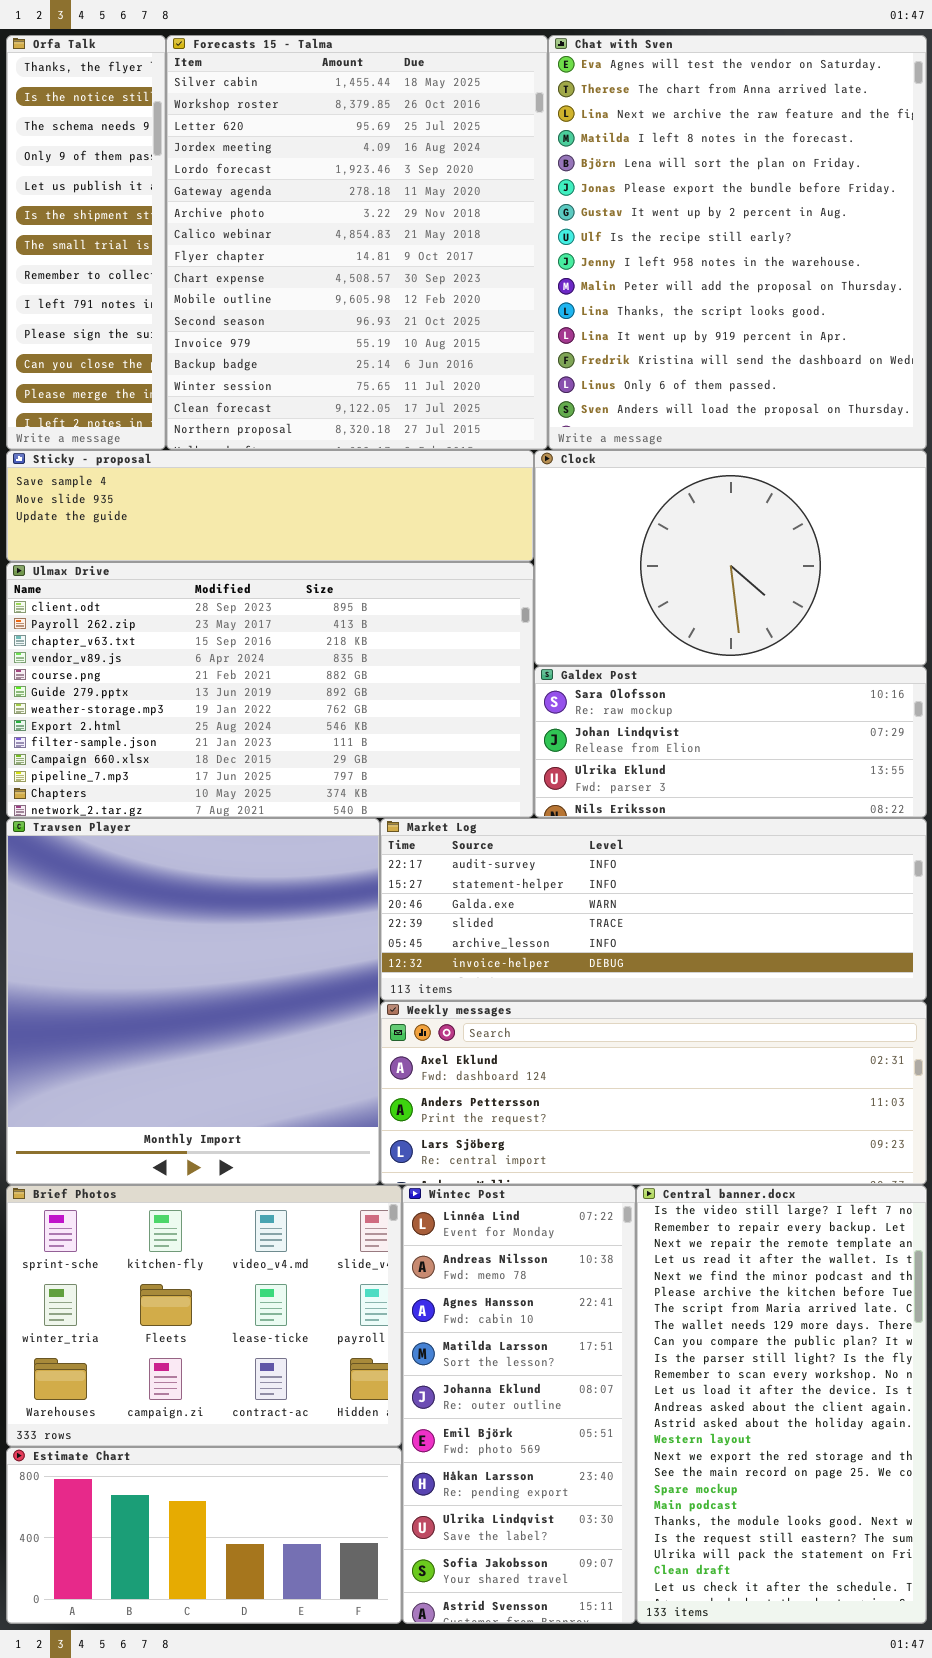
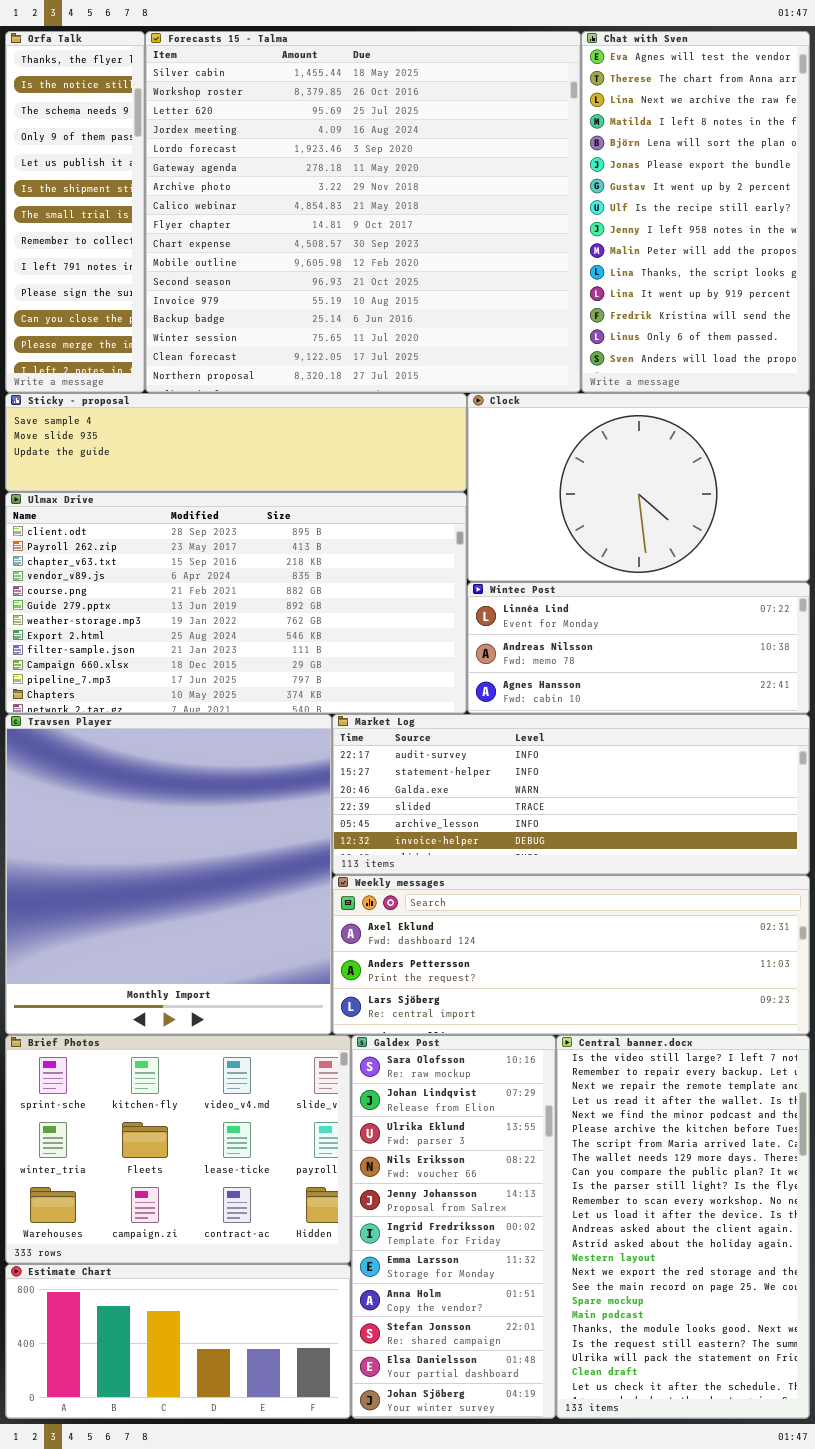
Forecasts 15 - Talma: [166,35,548,450] -> [145,31,581,393], resized
Chat with Sven: [548,35,927,450] -> [581,31,810,393], resized
Galdex Post: [534,666,927,818] -> [351,1035,556,1419], moved, resized
Wintec Post: [402,1185,636,1624] -> [467,582,810,714], moved, resized

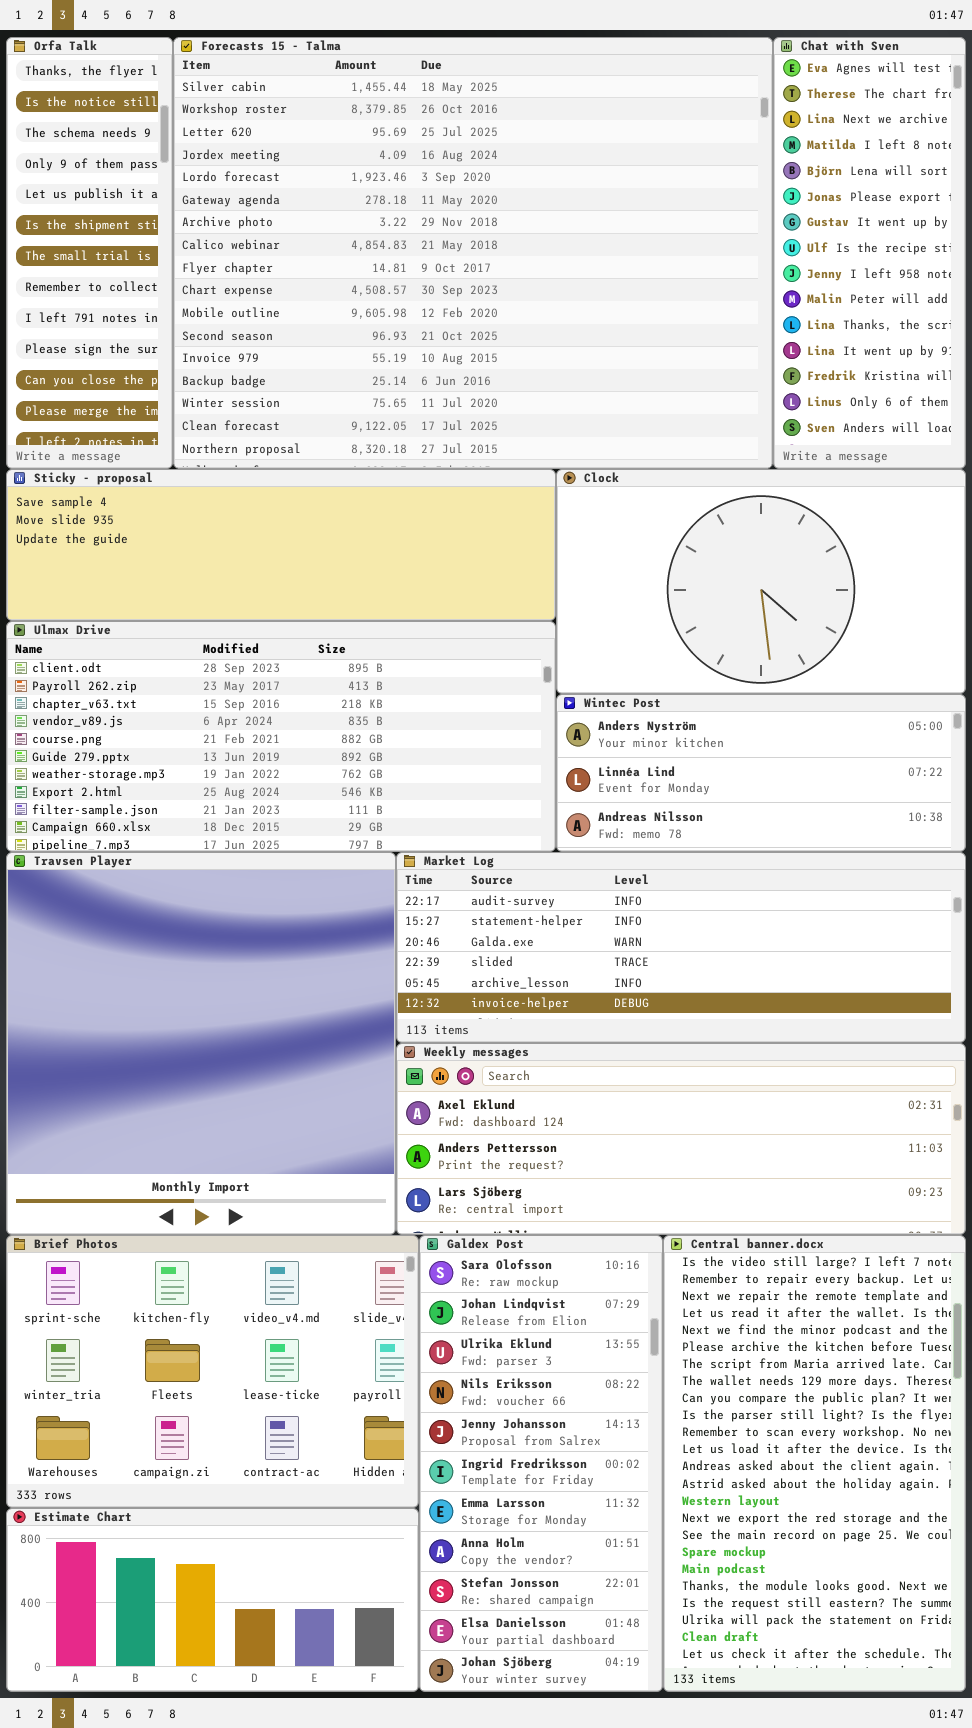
Forecasts 15 - Talma: [145,31,581,393] -> [173,37,773,469], resized
Chat with Sven: [581,31,810,393] -> [773,37,966,469], resized
Sticky - proposal: [5,393,467,492] -> [6,469,556,621], resized
Ulmax Drive: [5,492,467,714] -> [6,621,556,852], resized
Wintec Post: [467,582,810,714] -> [556,694,966,852], scrolled up 1 row

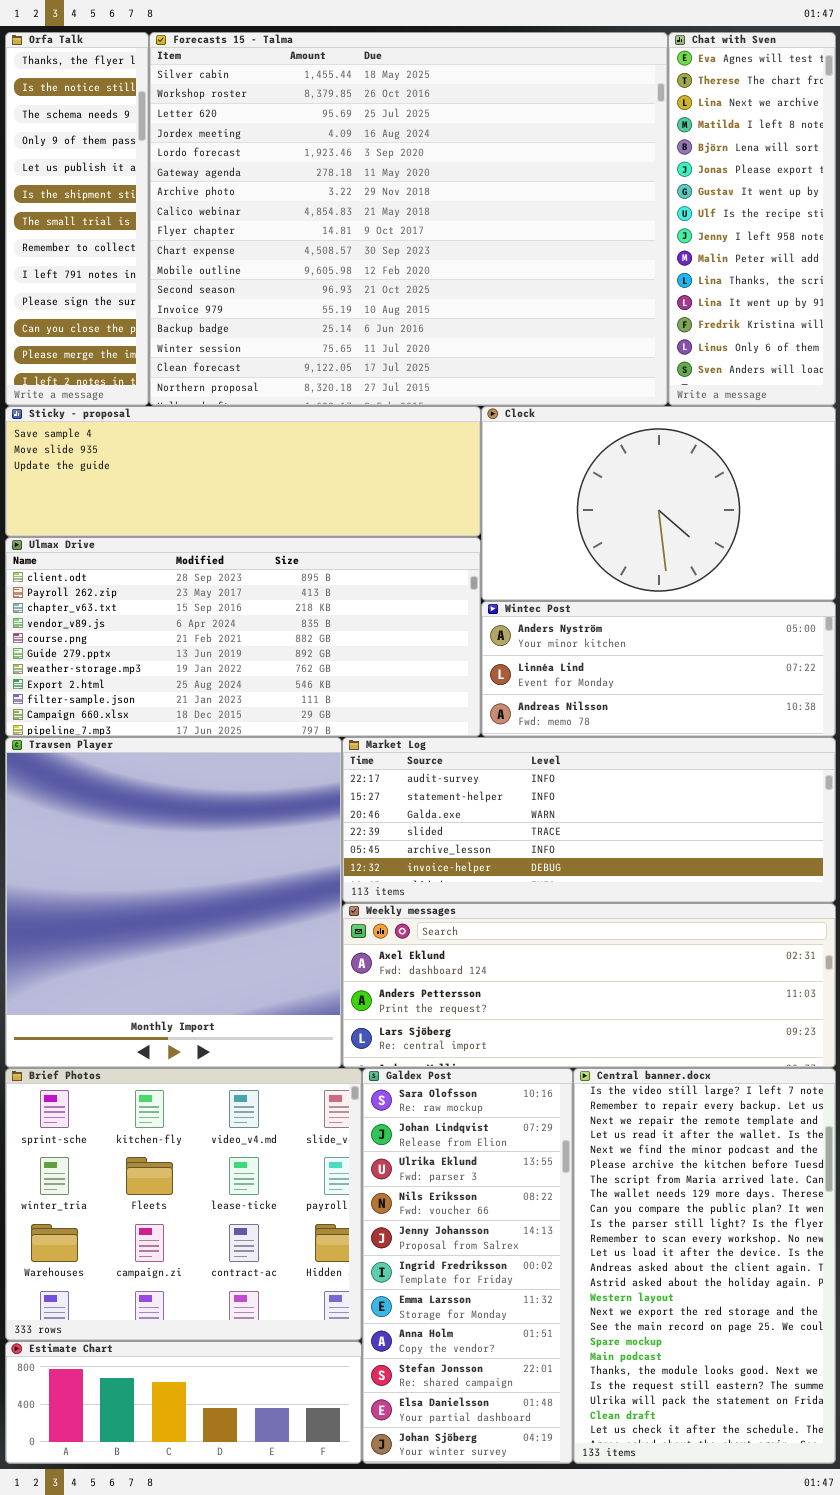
Brief Photos: [6,1235,419,1508] -> [5,1068,362,1341], resized
Estimate Chart: [6,1508,419,1692] -> [5,1341,362,1464], resized

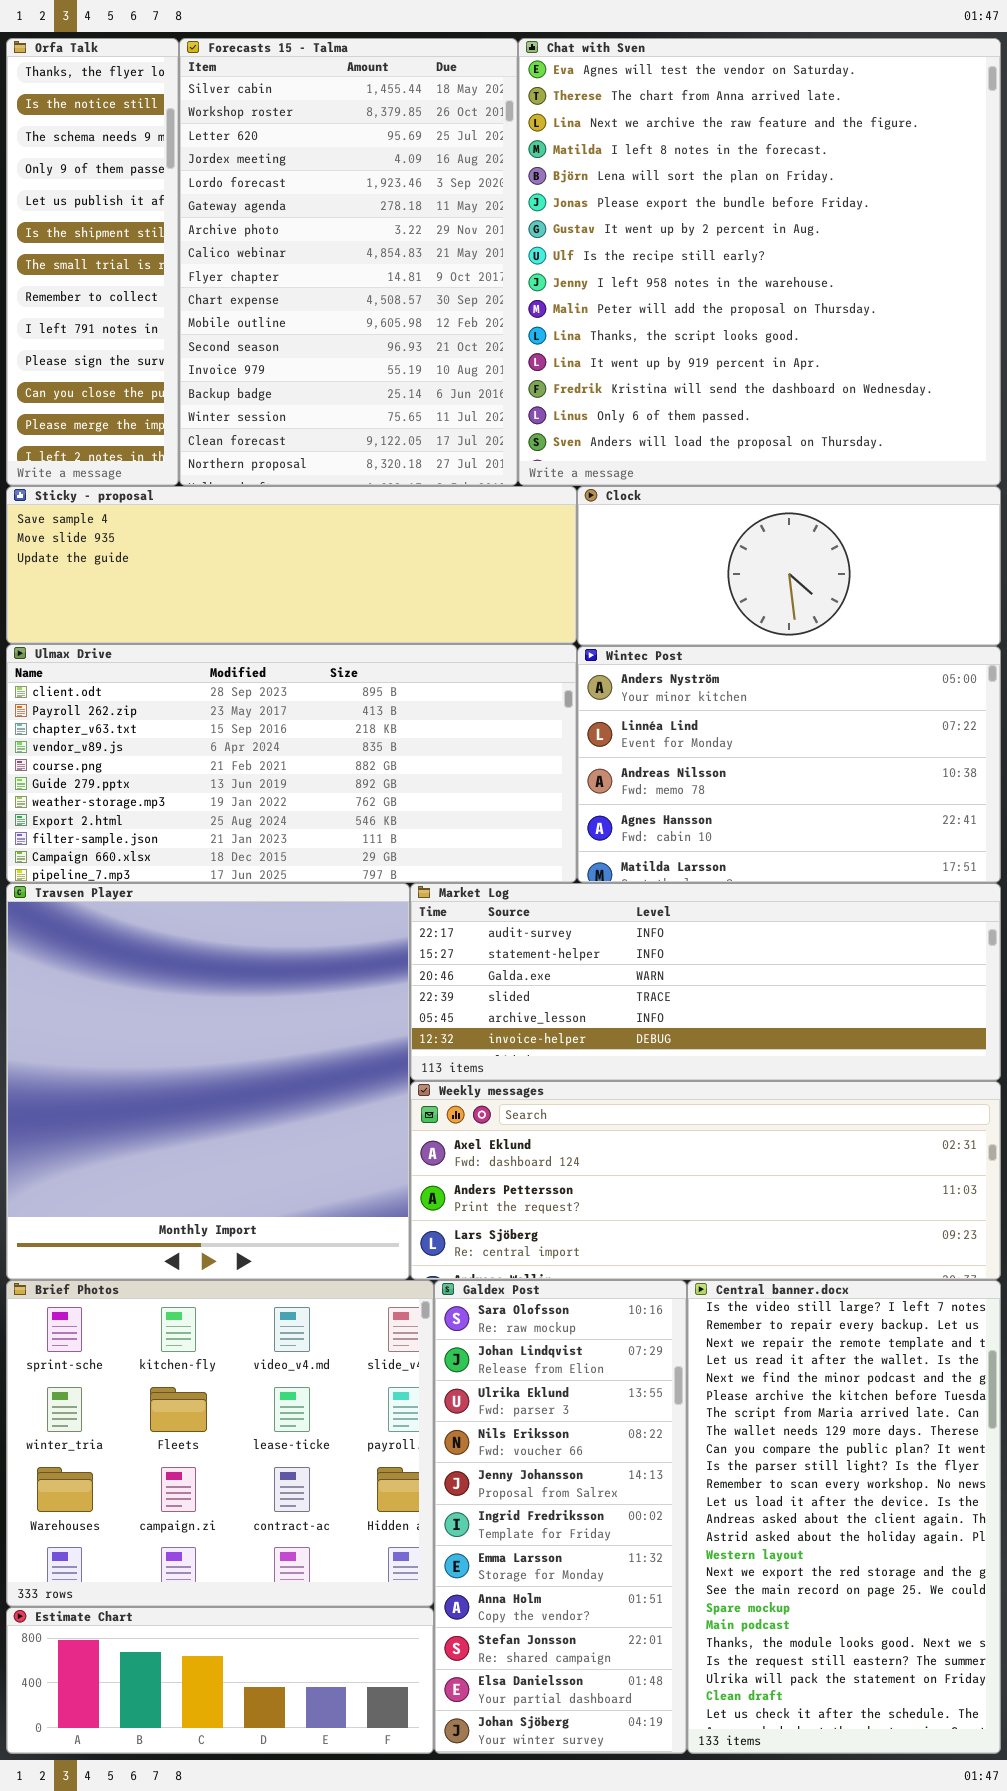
Forecasts 15 - Talma: [149,32,668,406] -> [179,38,518,486], resized
Chat with Sven: [668,32,836,406] -> [518,38,1001,486], resized
Clock: [481,406,836,601] -> [577,486,1001,646], resized
Wintec Post: [481,601,836,737] -> [577,646,1001,883], resized

